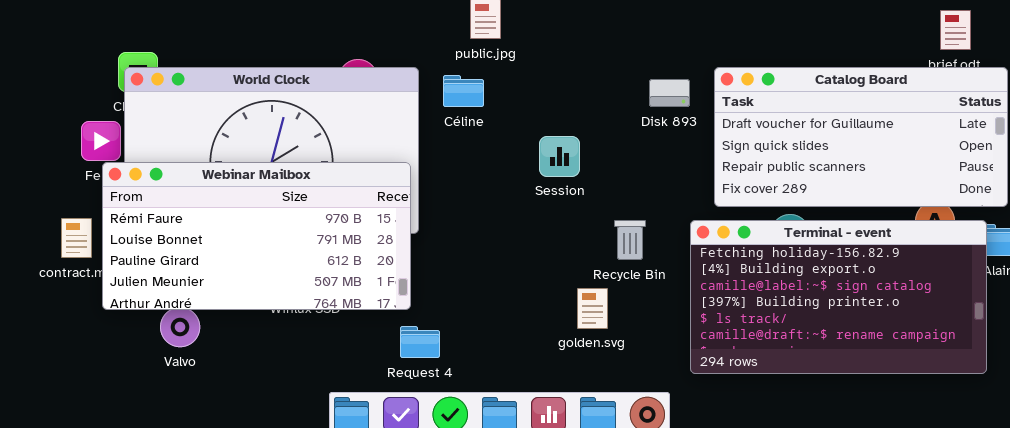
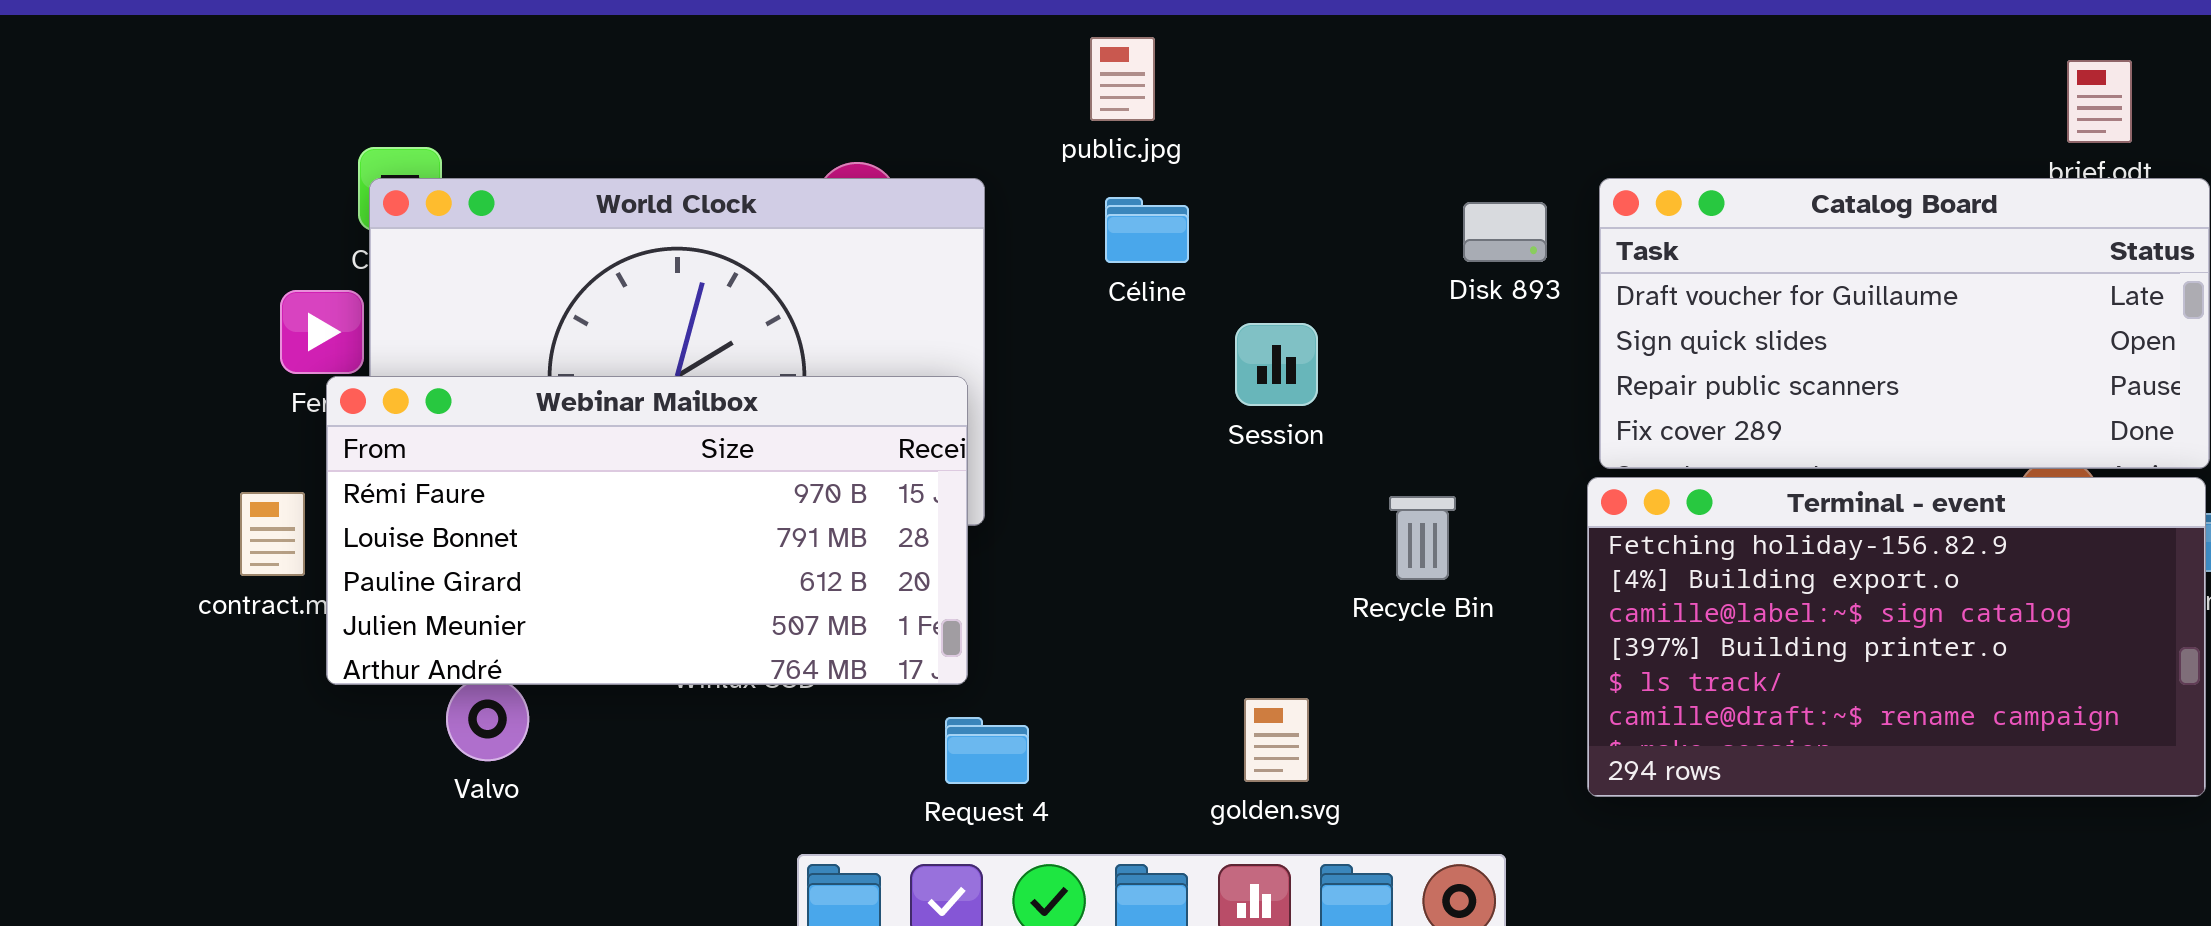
Céline: [443,75,484,107] -> [1105,197,1189,263], moved
Terminal - event: [690,220,987,374] -> [1587,477,2206,797], moved
golden.svg: [577,288,608,329] -> [1244,698,1309,782], moved

